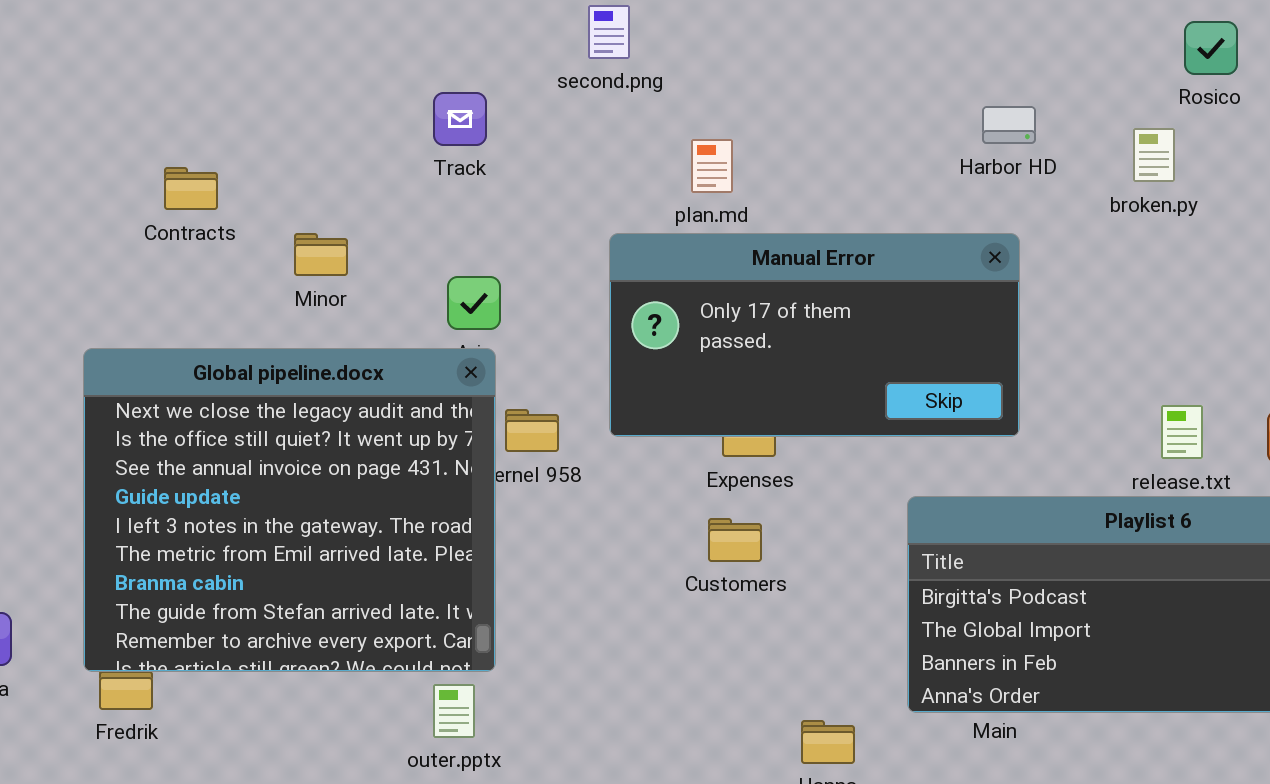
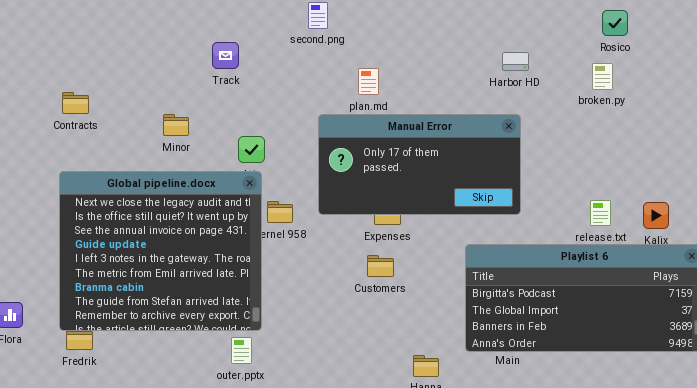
Track: [433,92,487,146] -> [212,42,239,69], moved
broken.py: [1133,128,1175,182] -> [592,63,613,90], moved
Contracts: [164,167,218,210] -> [62,92,89,114], moved

